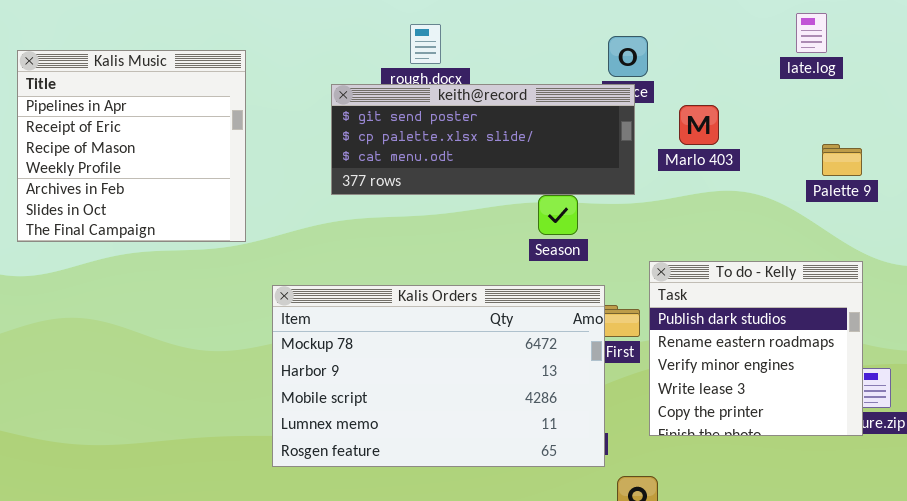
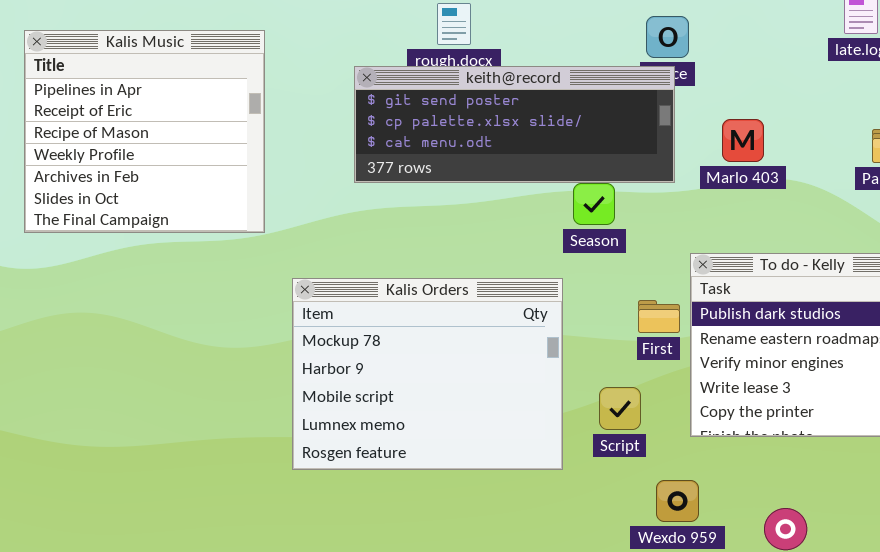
Marlo 403: [679,105,719,145] -> [722,119,764,162], moved
Kalis Orders: [272,285,605,467] -> [292,278,563,470], resized

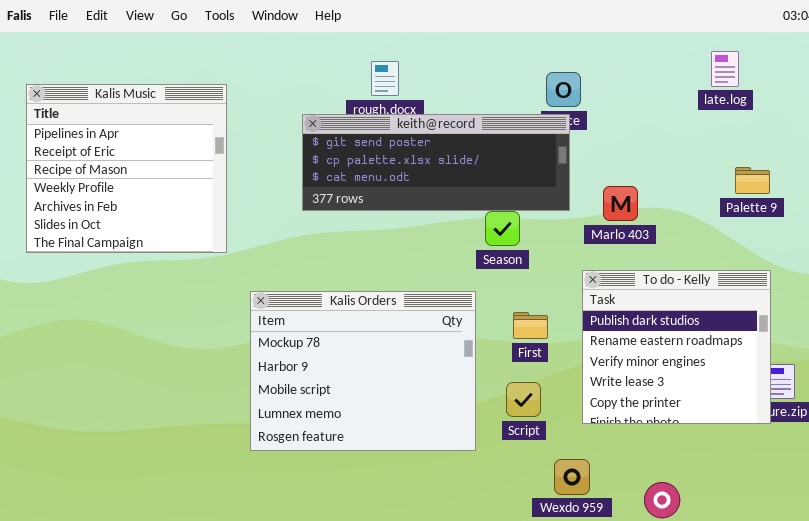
Marlo 403: [722,119,764,162] -> [603,186,638,221], moved
First: [638,300,680,333] -> [513,312,548,339], moved

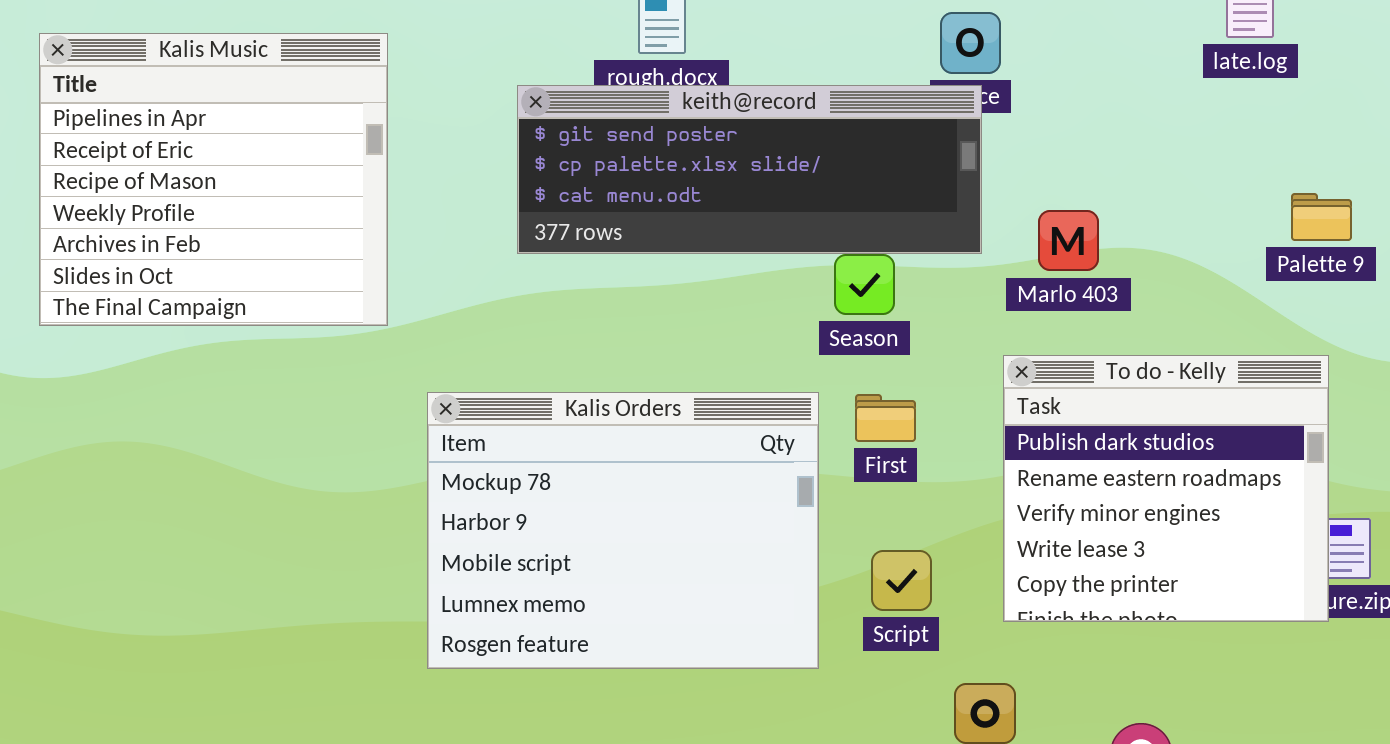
Palette 9: [735,167,770,194] -> [1291,193,1352,241], moved
First: [513,312,548,339] -> [855,394,916,442], moved

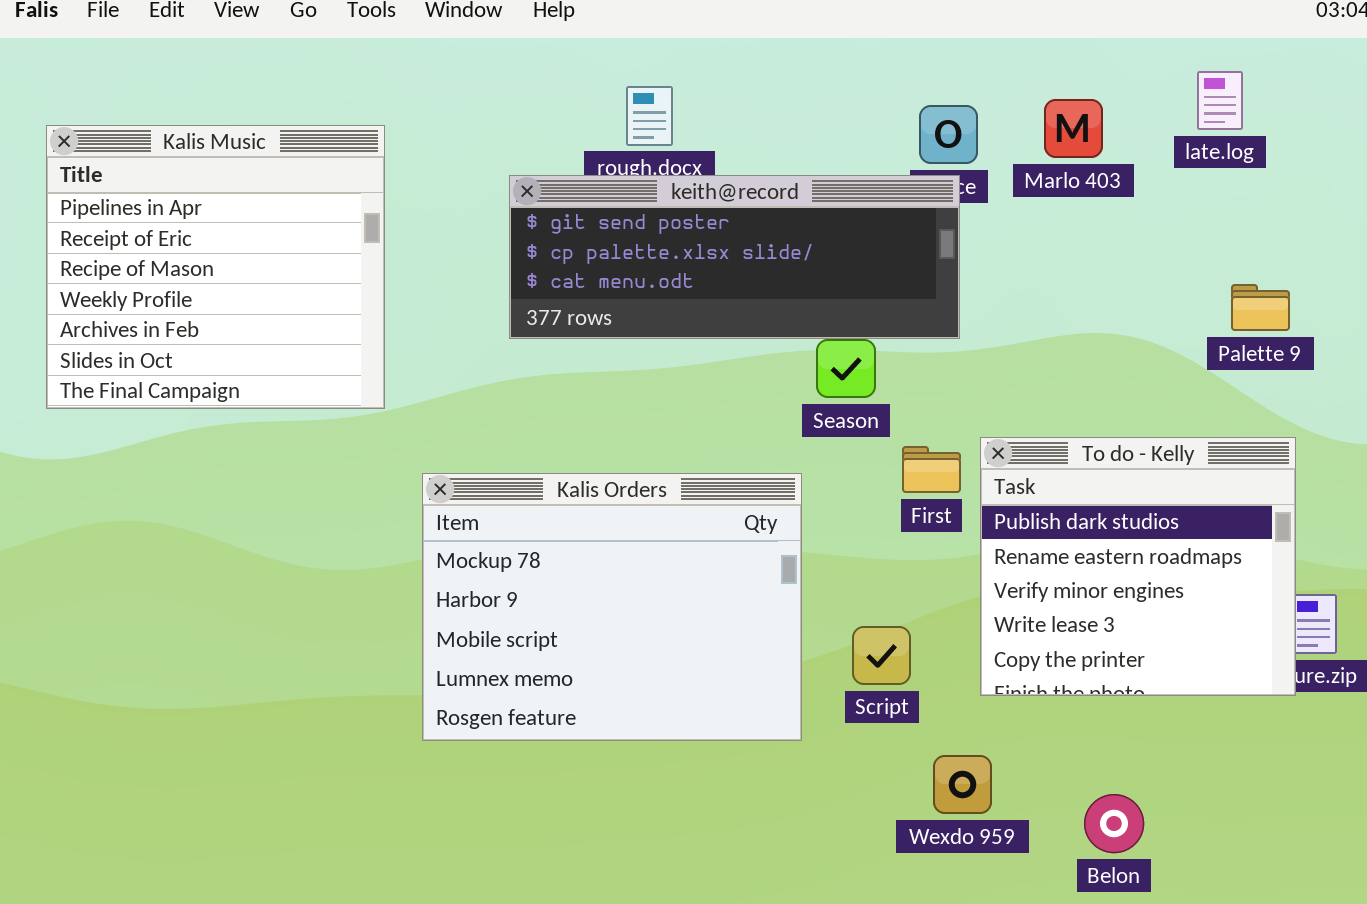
Palette 9: [1291,193,1352,241] -> [1231,284,1290,331], moved
Marlo 403: [1038,210,1099,271] -> [1044,99,1103,158], moved
First: [855,394,916,442] -> [902,446,961,493], moved

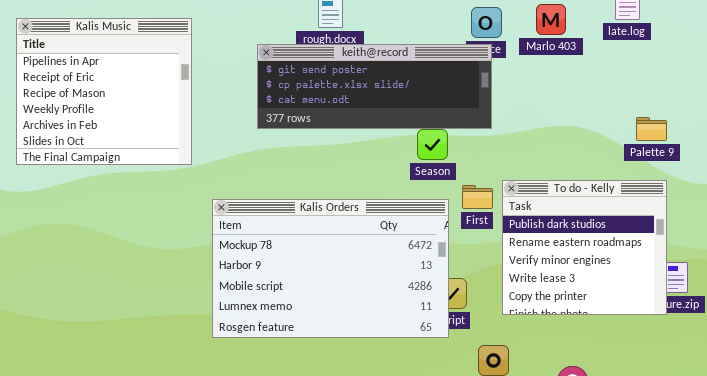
Palette 9: [1231,284,1290,331] -> [636,117,667,141], moved
Kalis Orders: [422,473,802,741] -> [212,199,449,338], resized

